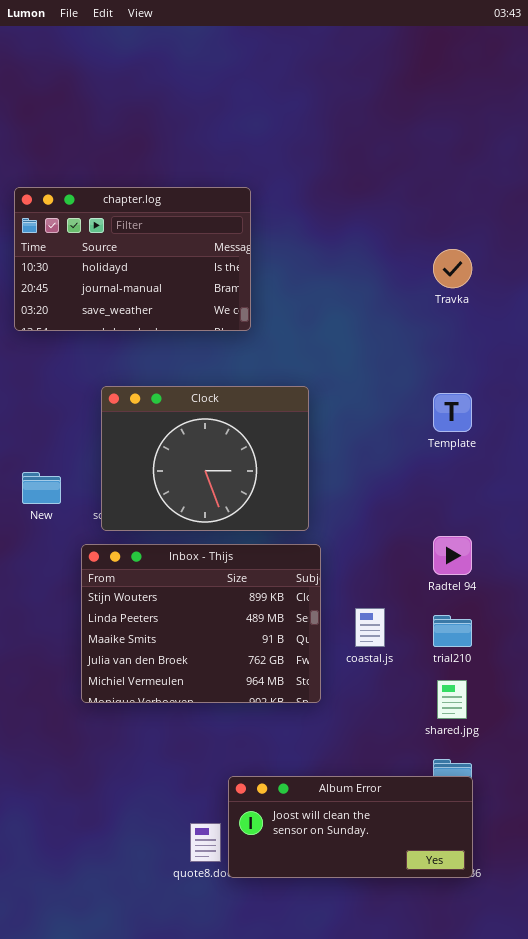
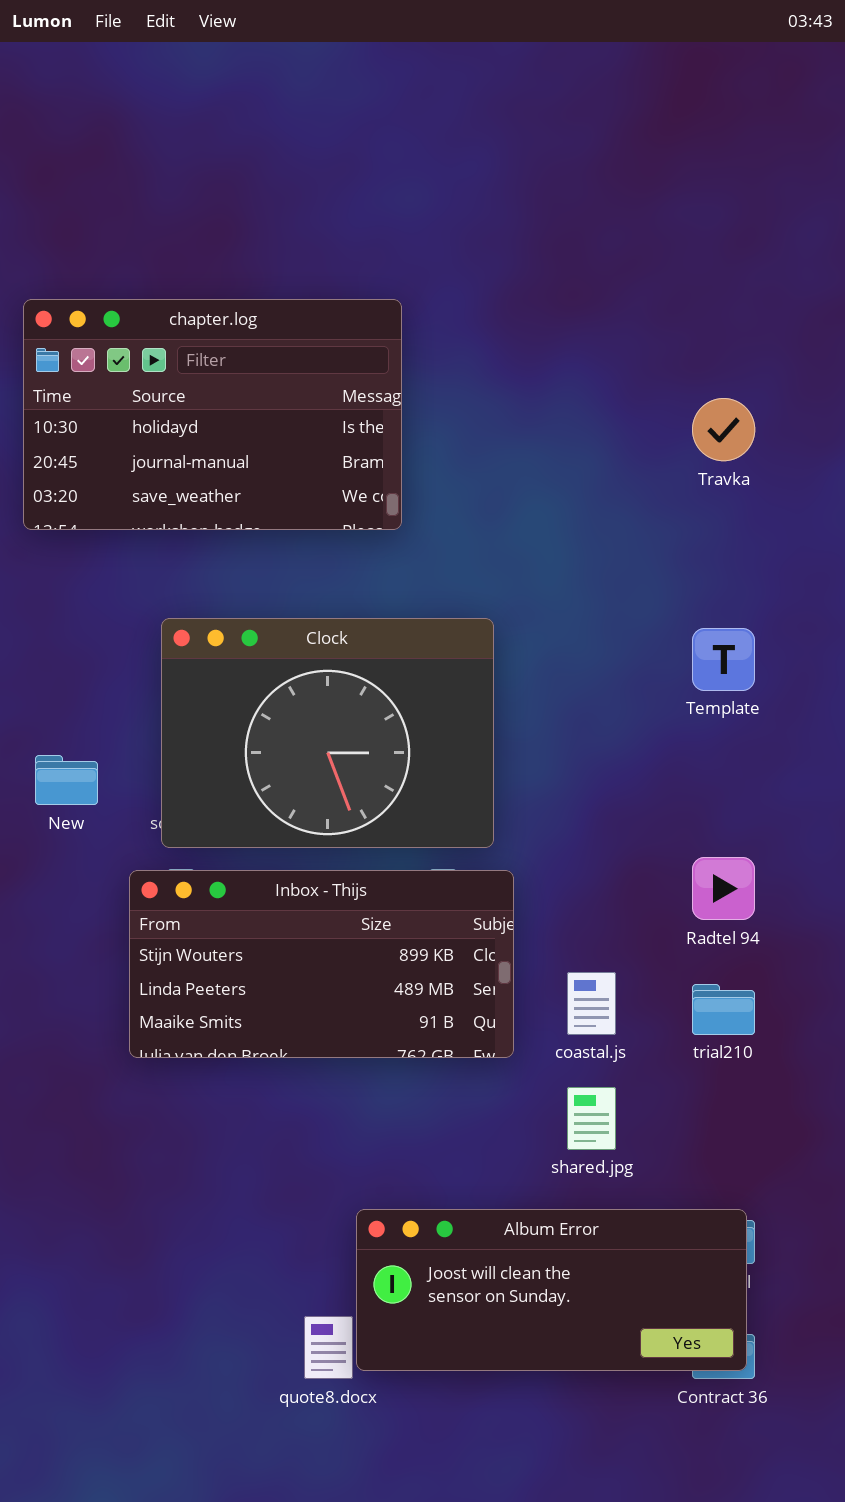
Inbox - Thijs: [81,544,321,703] -> [129,870,514,1058], resized
shared.jpg: [437,680,467,719] -> [567,1087,616,1150], moved
Album Error: [228,776,473,878] -> [356,1209,747,1371], moved

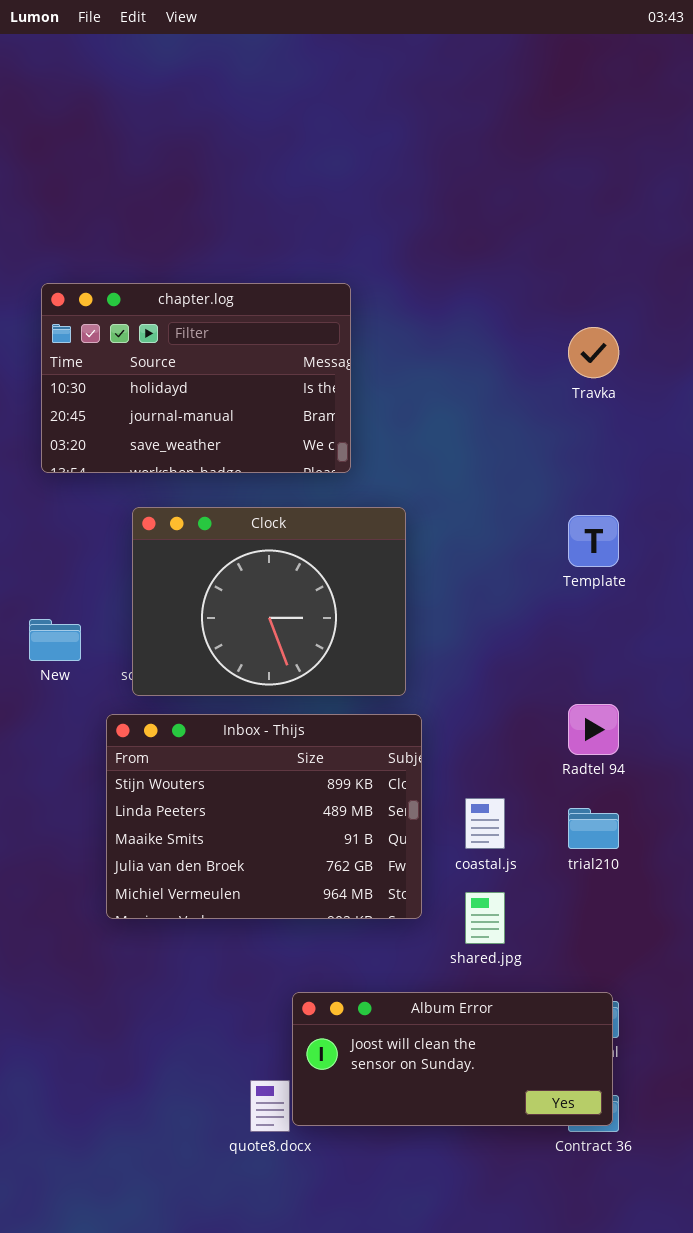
chapter.log: [23,299,402,530] -> [41,283,351,473], moved
Inbox - Thijs: [129,870,514,1058] -> [106,714,422,919], resized

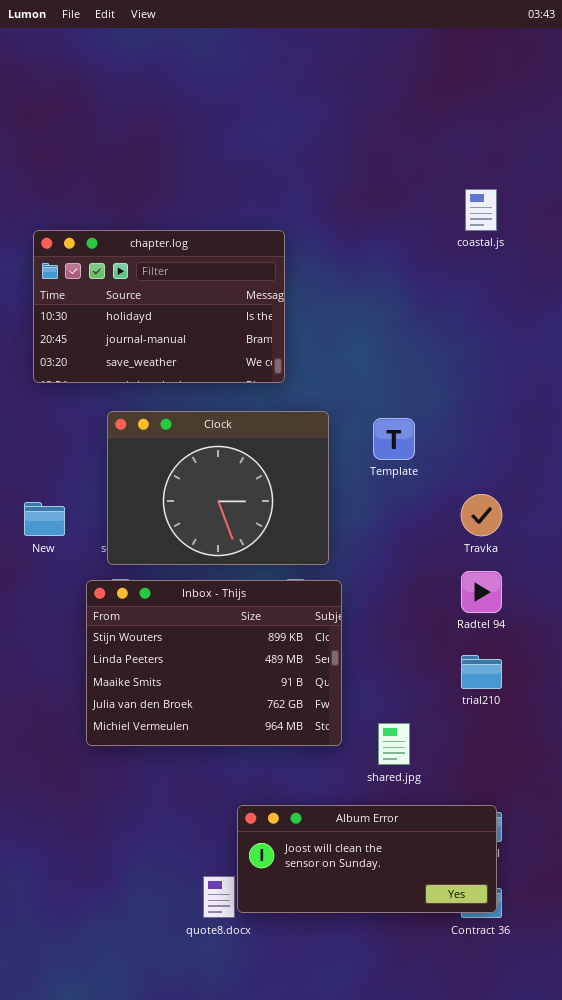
Travka: [568,327,619,378] -> [461,494,502,536], moved
Template: [568,515,619,567] -> [373,418,415,460], moved
coastal.js: [465,798,505,849] -> [465,189,497,231], moved

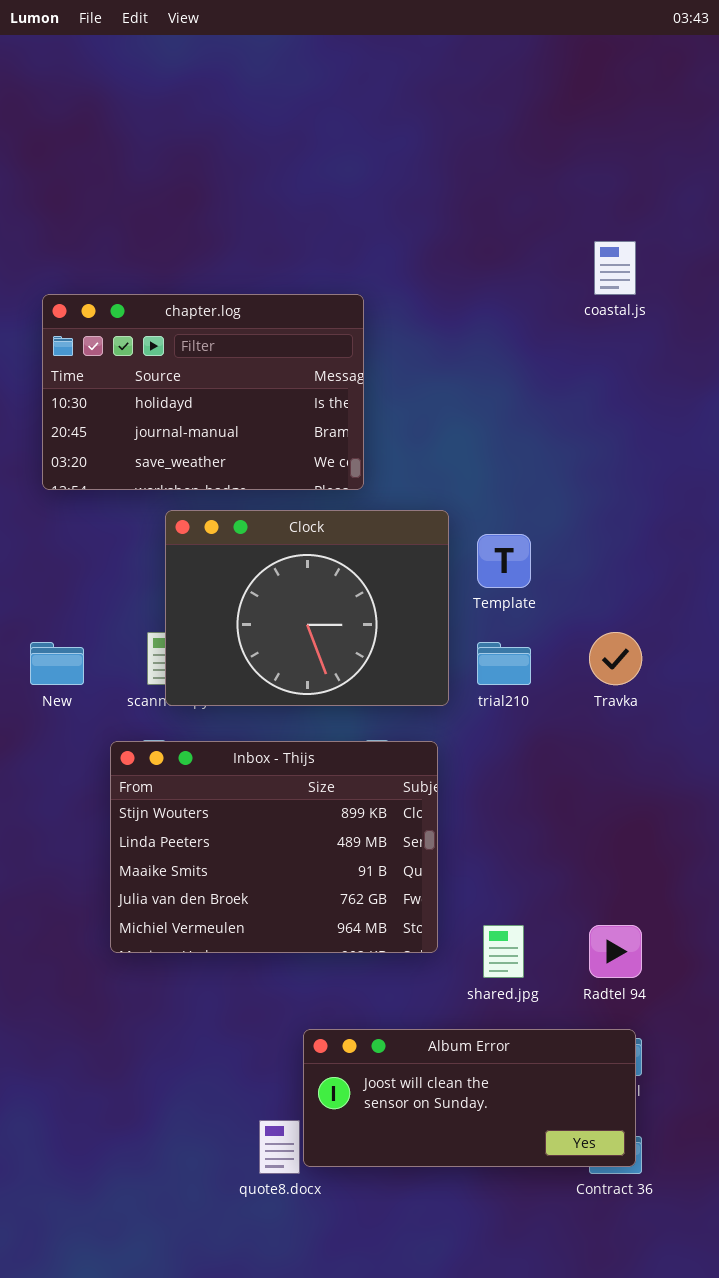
Clock: [107,411,329,565] -> [165,510,449,706], moved
Radtel 94: [461,571,502,613] -> [589,925,642,978], moved
trial210: [461,655,502,689] -> [477,642,531,685], moved

